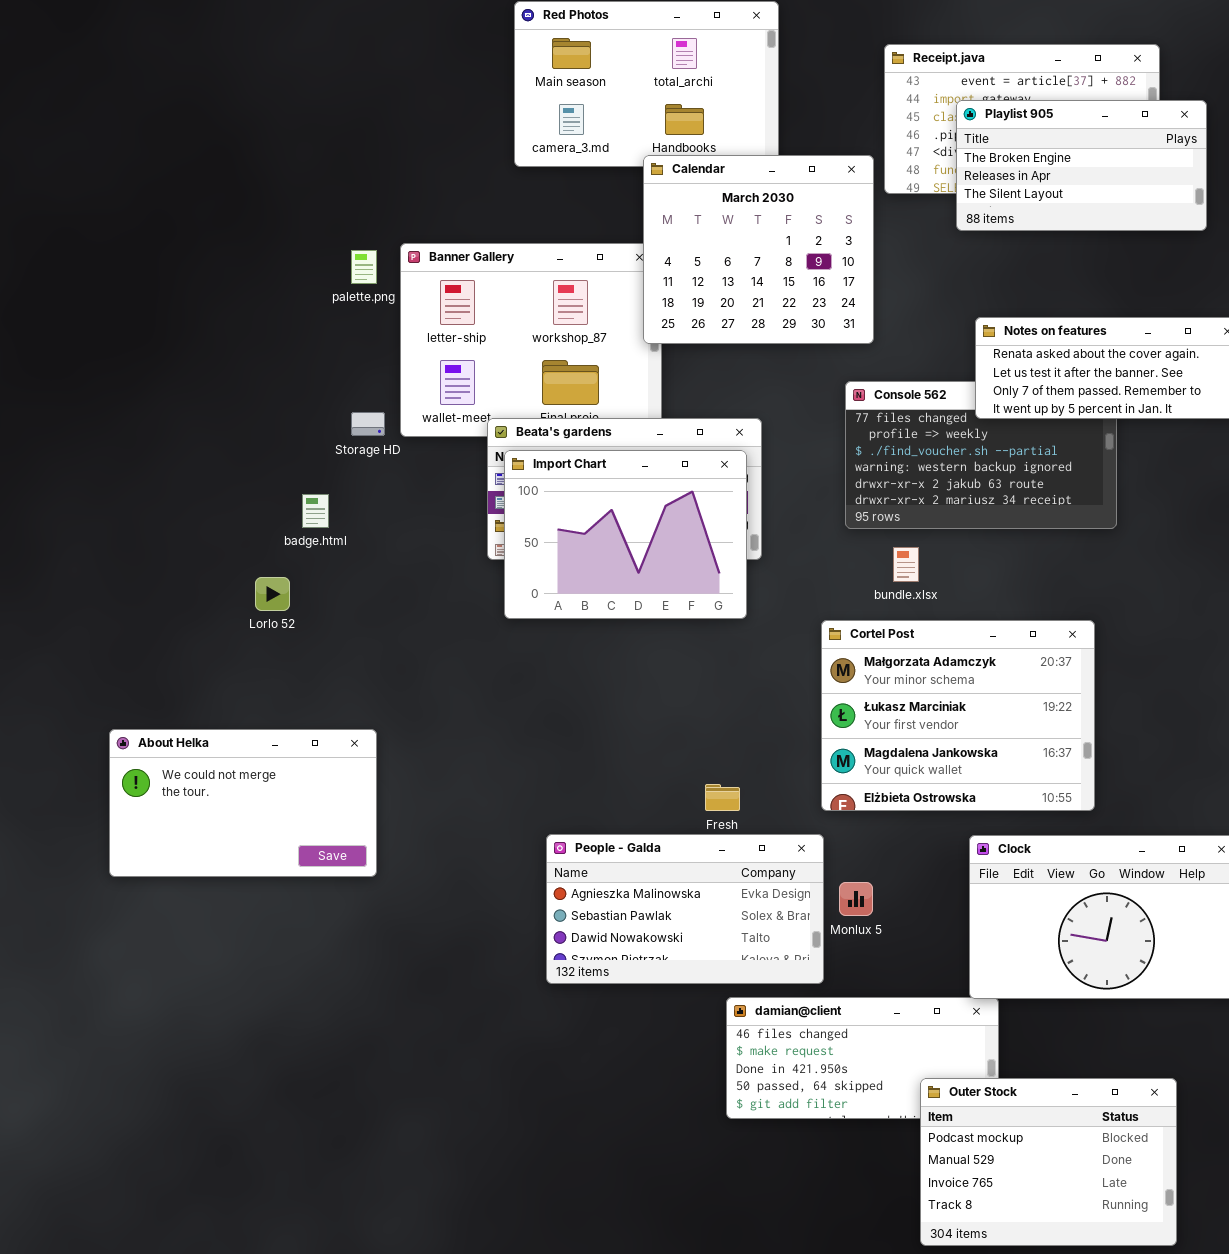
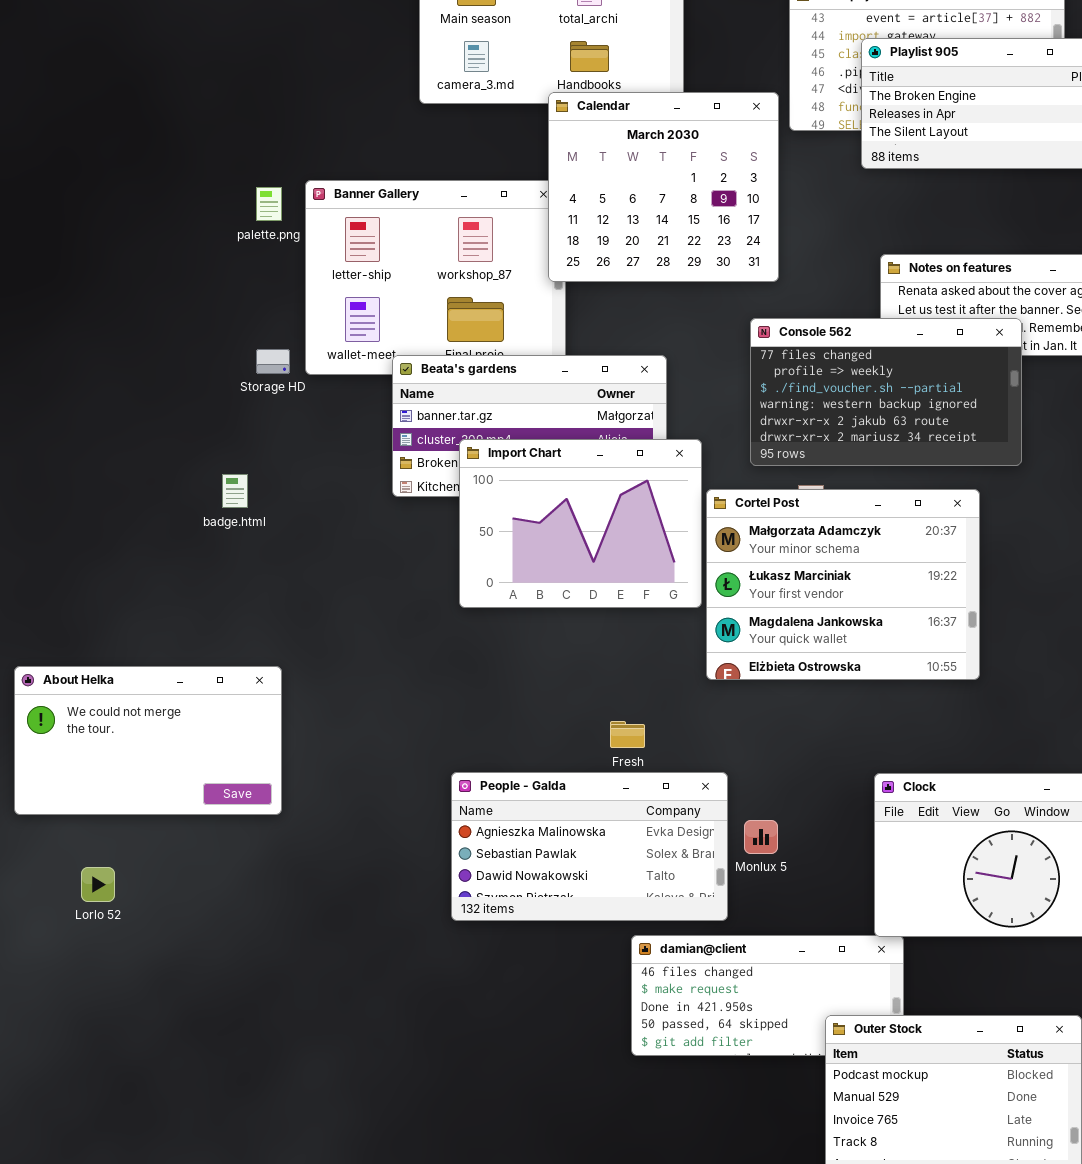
Console 562: [845,381,1117,529] -> [750,318,1022,466], raised
Import Chart: [504,450,747,619] -> [459,439,702,608], moved
badge.html: [302,494,329,528] -> [222,474,248,508], moved
Lorlo 52: [255,577,290,611] -> [81,867,115,902], moved
Cortel Post: [821,620,1095,811] -> [706,489,980,680], moved

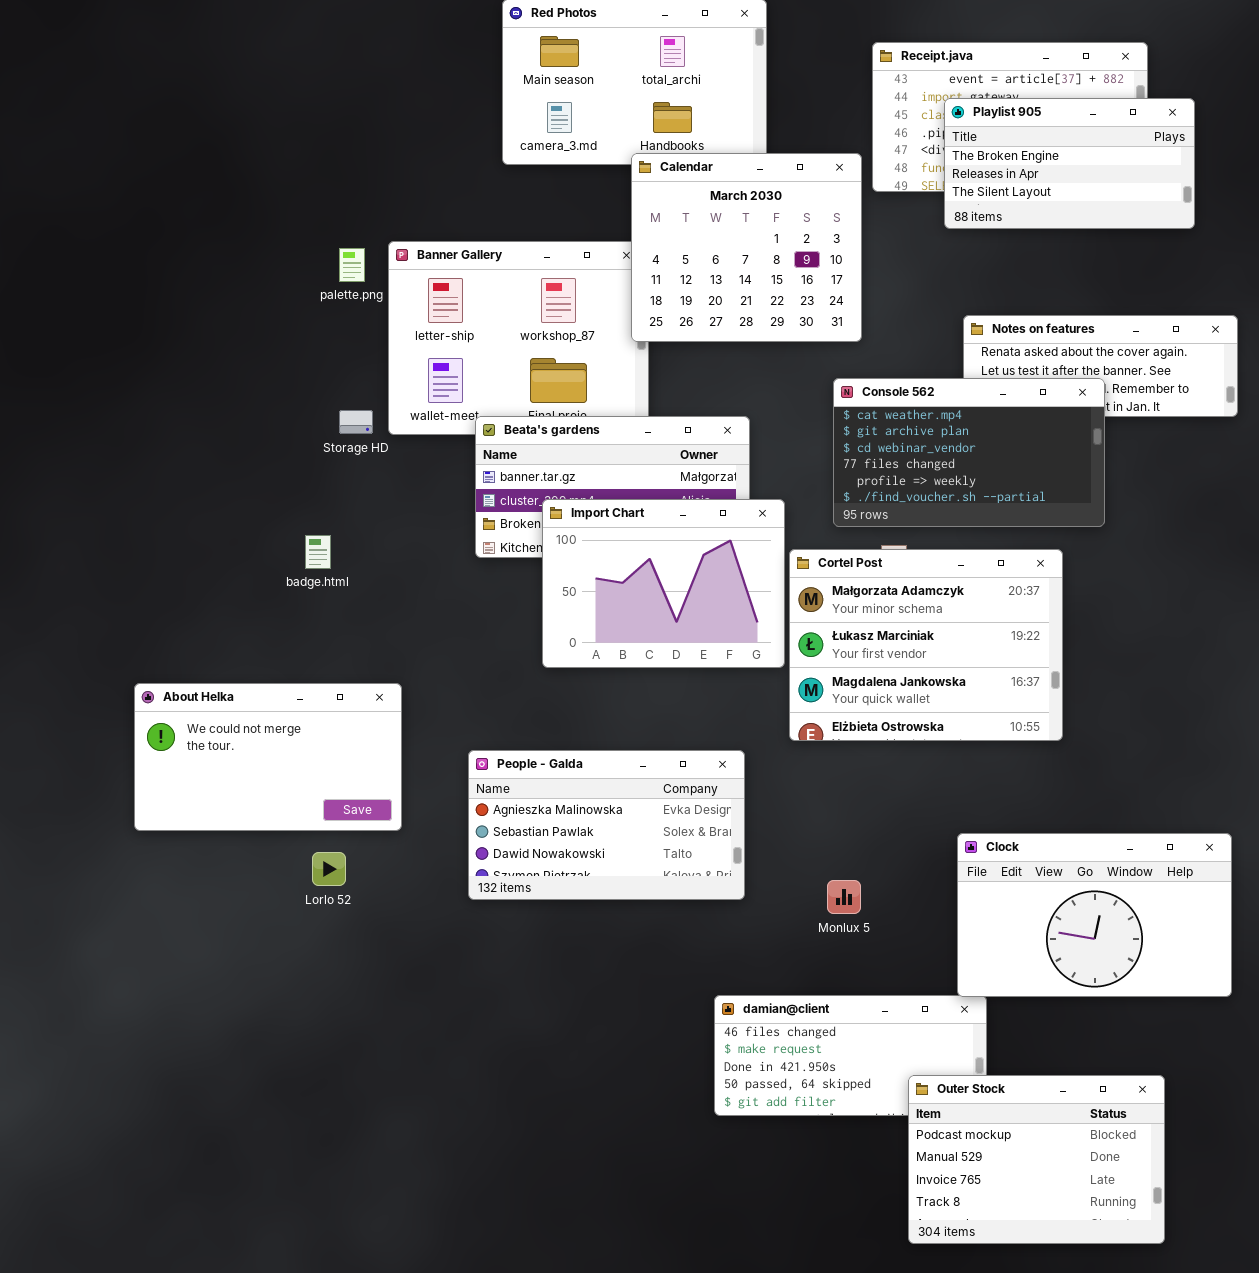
Console 562: [750,318,1022,466] -> [833,378,1105,527], scrolled up 3 rows
About Helka: [14,666,282,815] -> [134,683,402,831], moved
People - Galda: [451,772,728,921] -> [468,750,745,900], moved
Lorlo 52: [81,867,115,902] -> [312,852,346,886], moved

